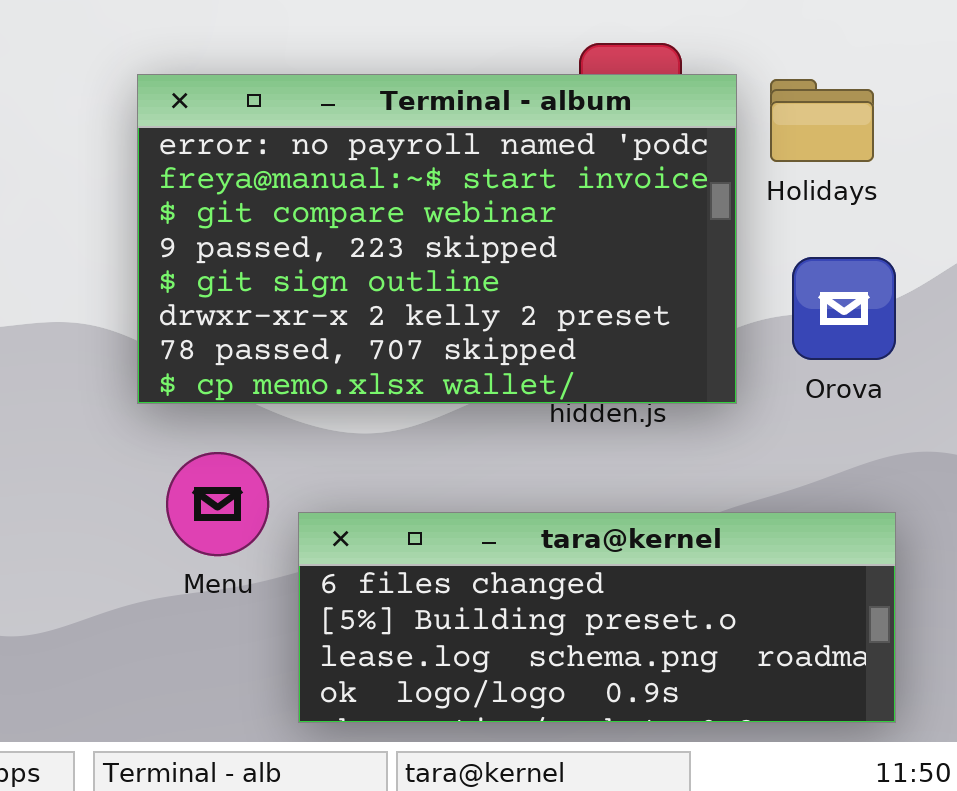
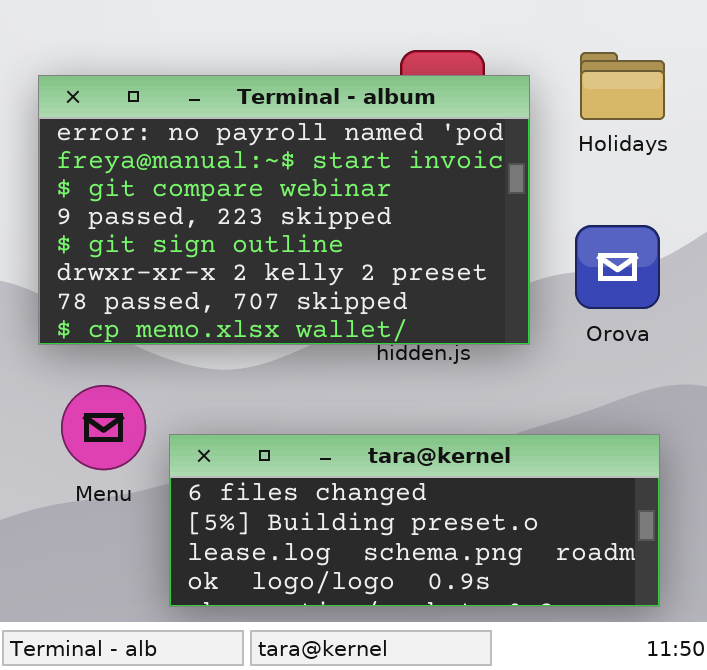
Holidays: [770,79,874,162] -> [580,52,665,120], moved

